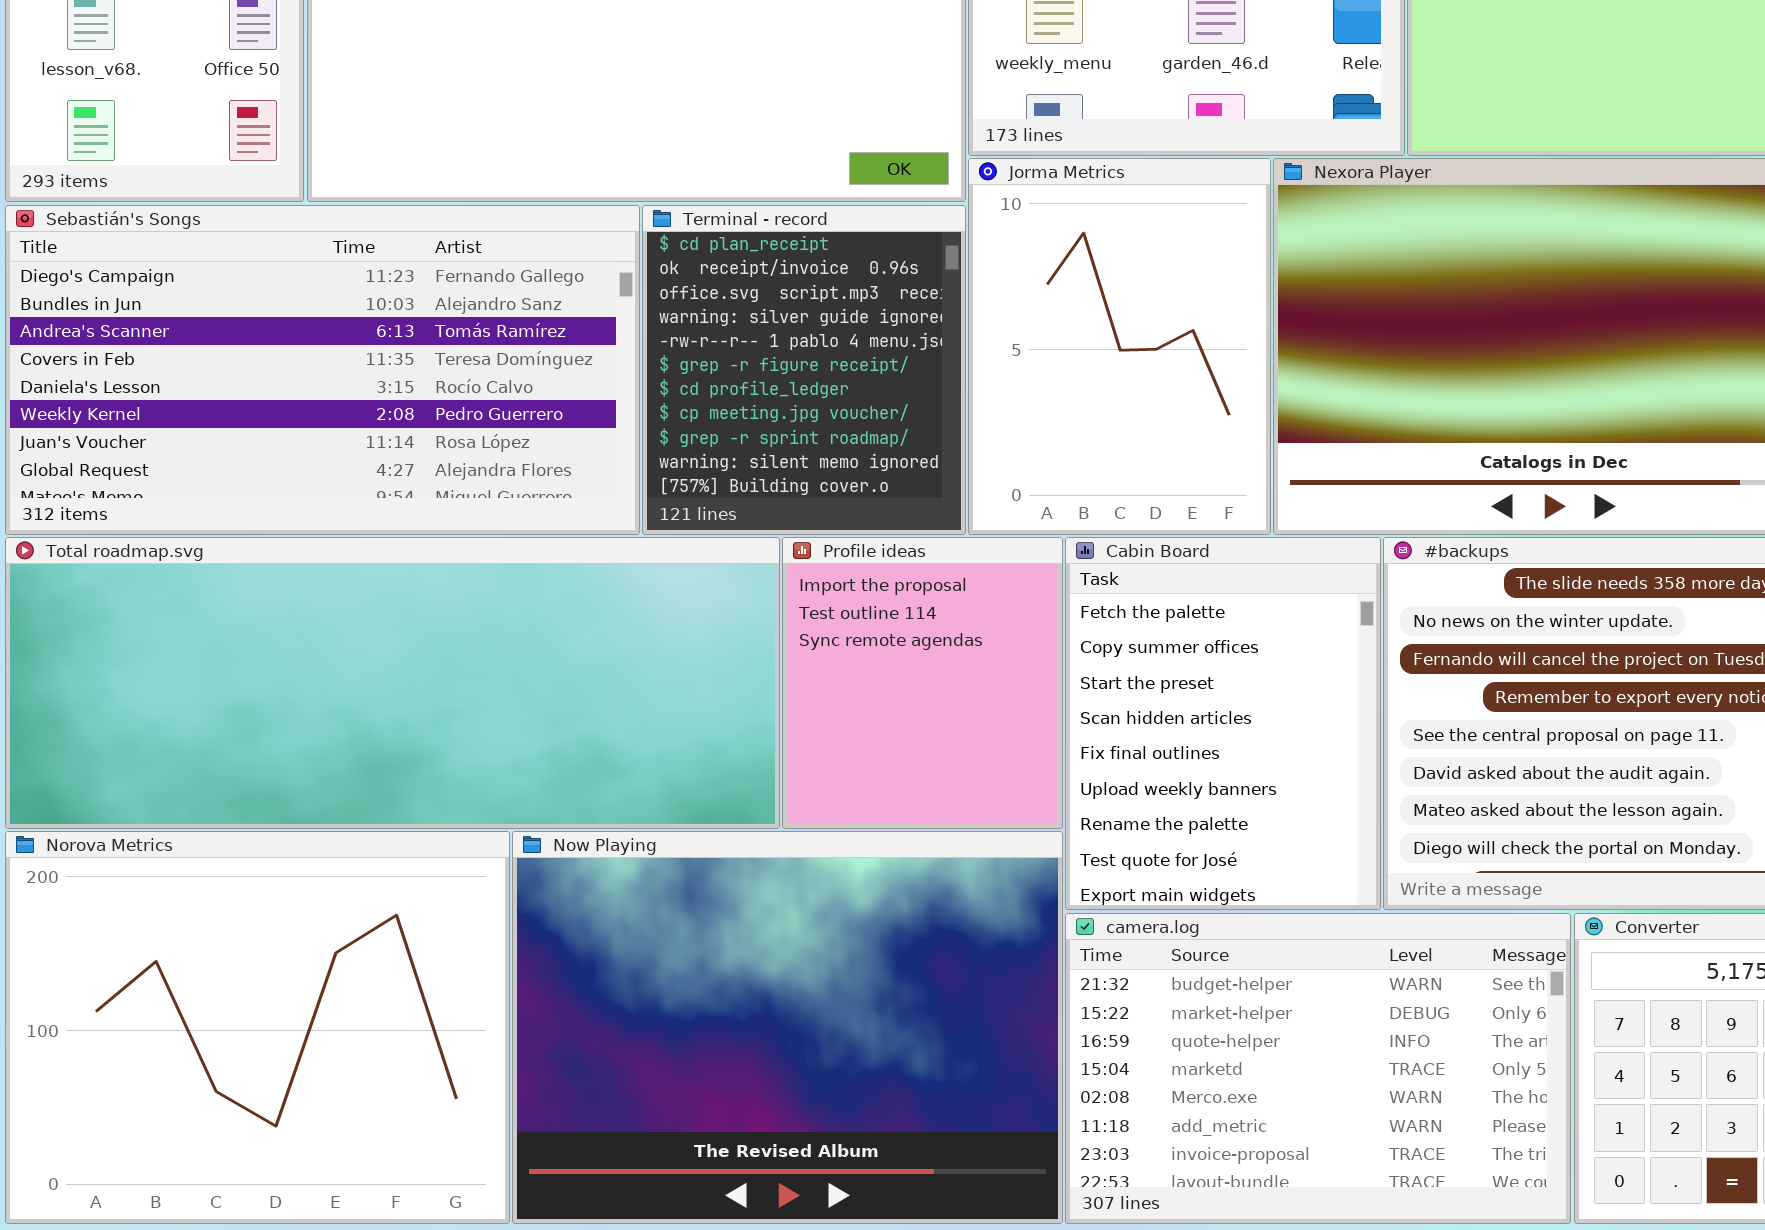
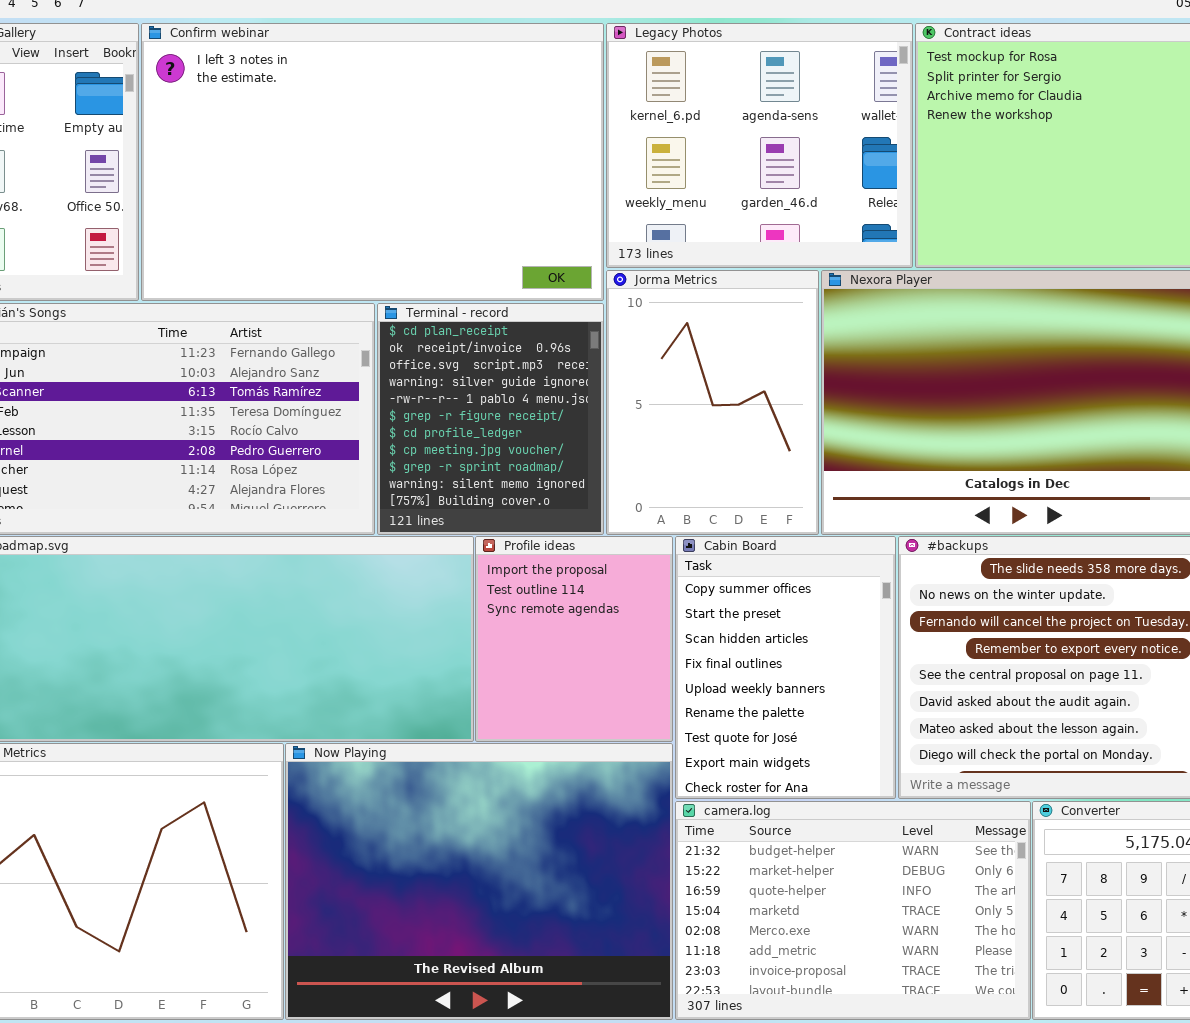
Cabin Board: [1065,537,1381,910] -> [675,536,896,799], scrolled down 1 row

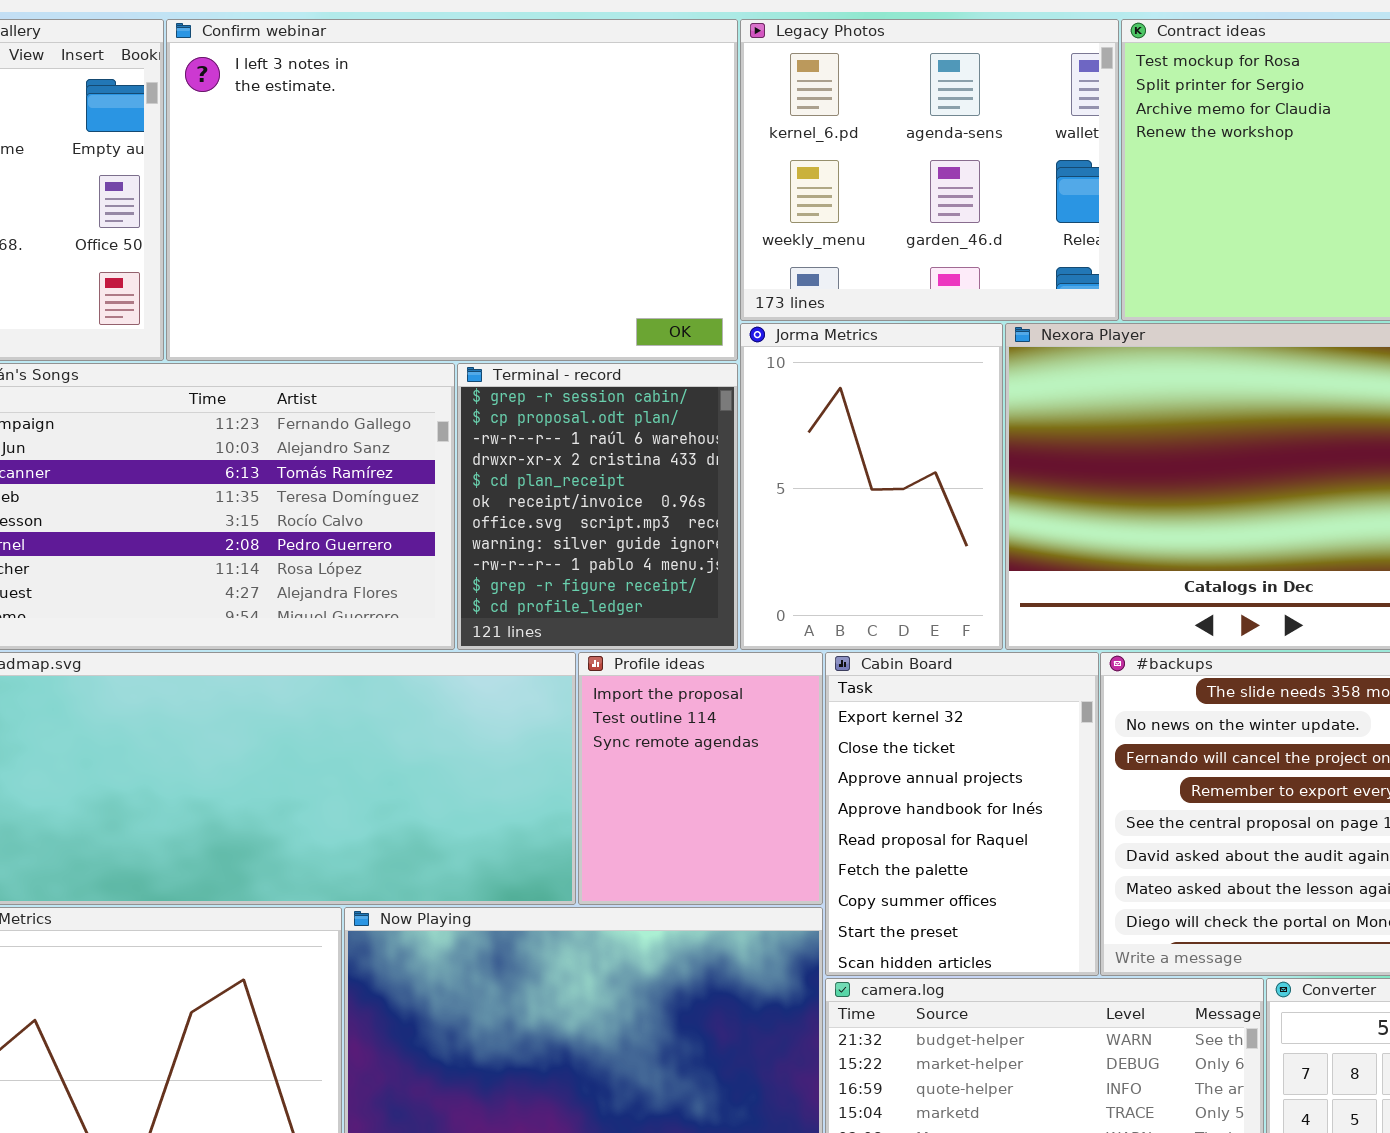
Terminal - record: [377,303,604,535] -> [457,363,738,650], scrolled up 4 rows
Cabin Board: [675,536,896,799] -> [825,652,1099,976], scrolled up 6 rows

